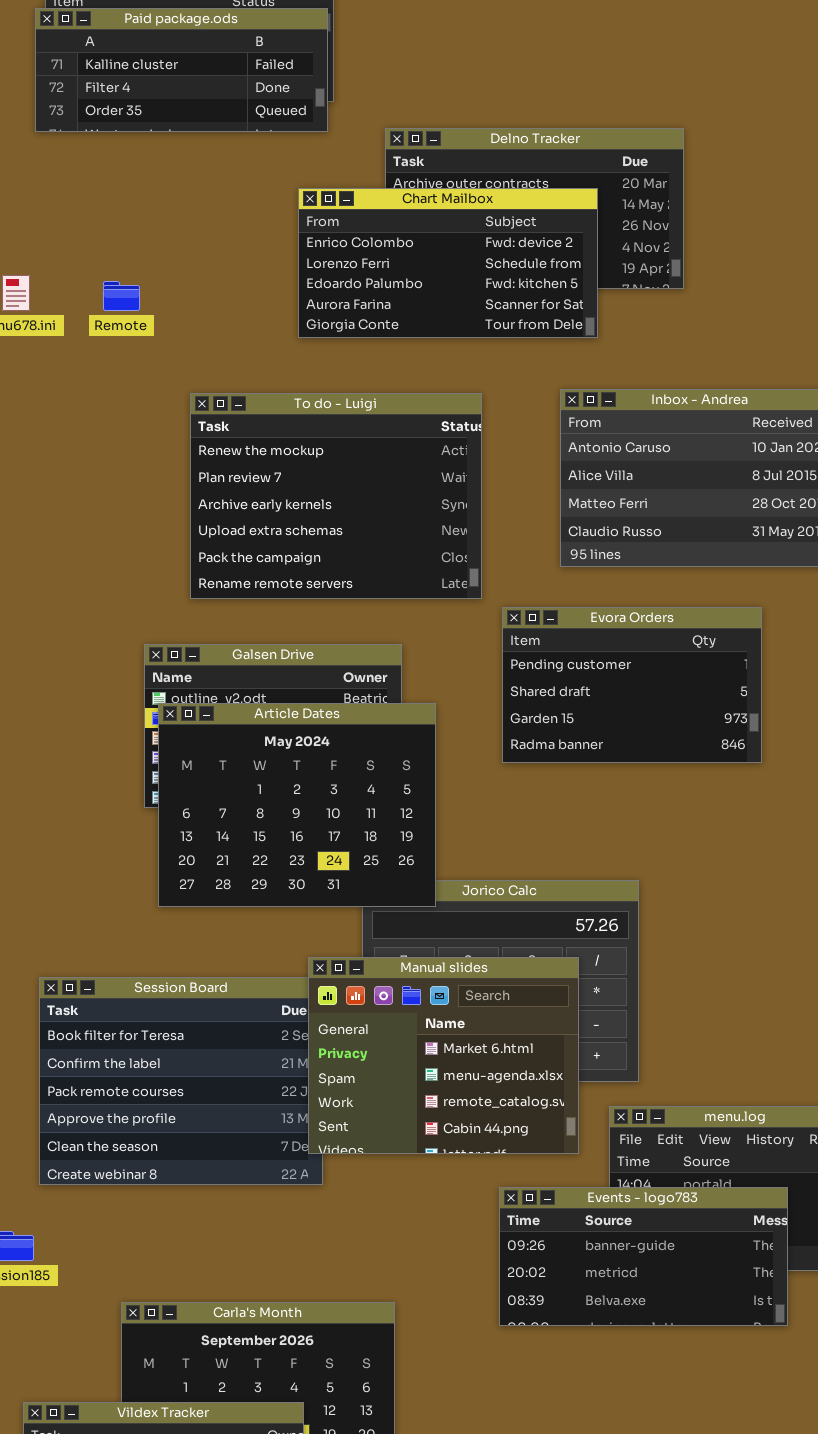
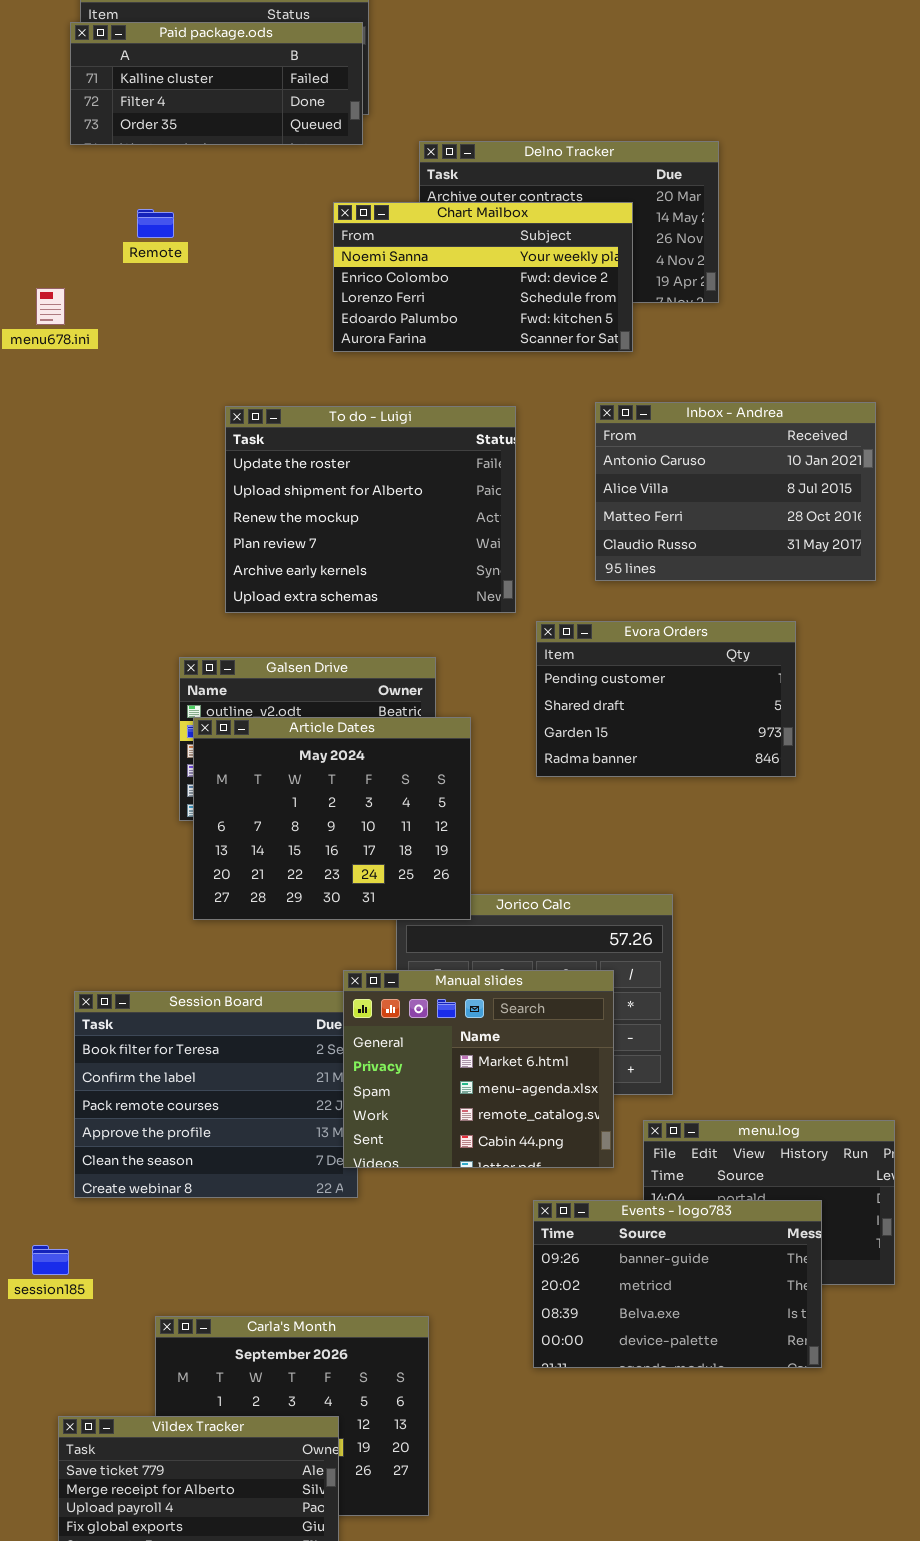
Chart Mailbox: [298,188,598,338] -> [333,202,633,352], scrolled up 1 row
Remote: [103,281,140,311] -> [137,209,174,238], moved
To do - Luigi: [190,393,482,599] -> [225,406,516,613], scrolled up 2 rows
Events - logo783: [499,1187,788,1326] -> [533,1200,822,1368], resized

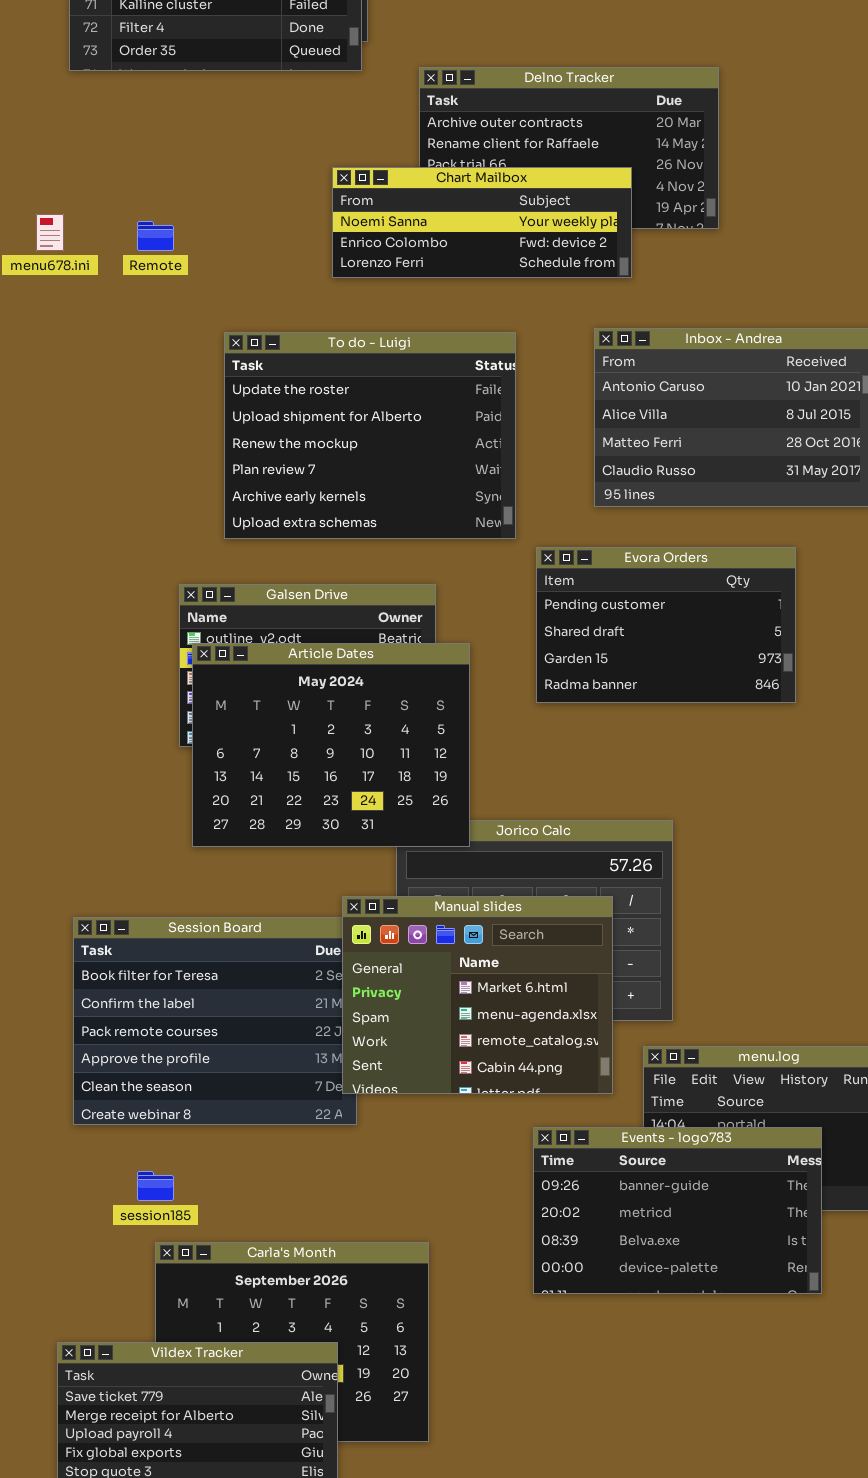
Chart Mailbox: [333,202,633,352] -> [332,167,632,278], resized
Remote: [137,209,174,238] -> [137,221,174,251], moved
session185: [32,1245,69,1275] -> [137,1171,174,1201], moved

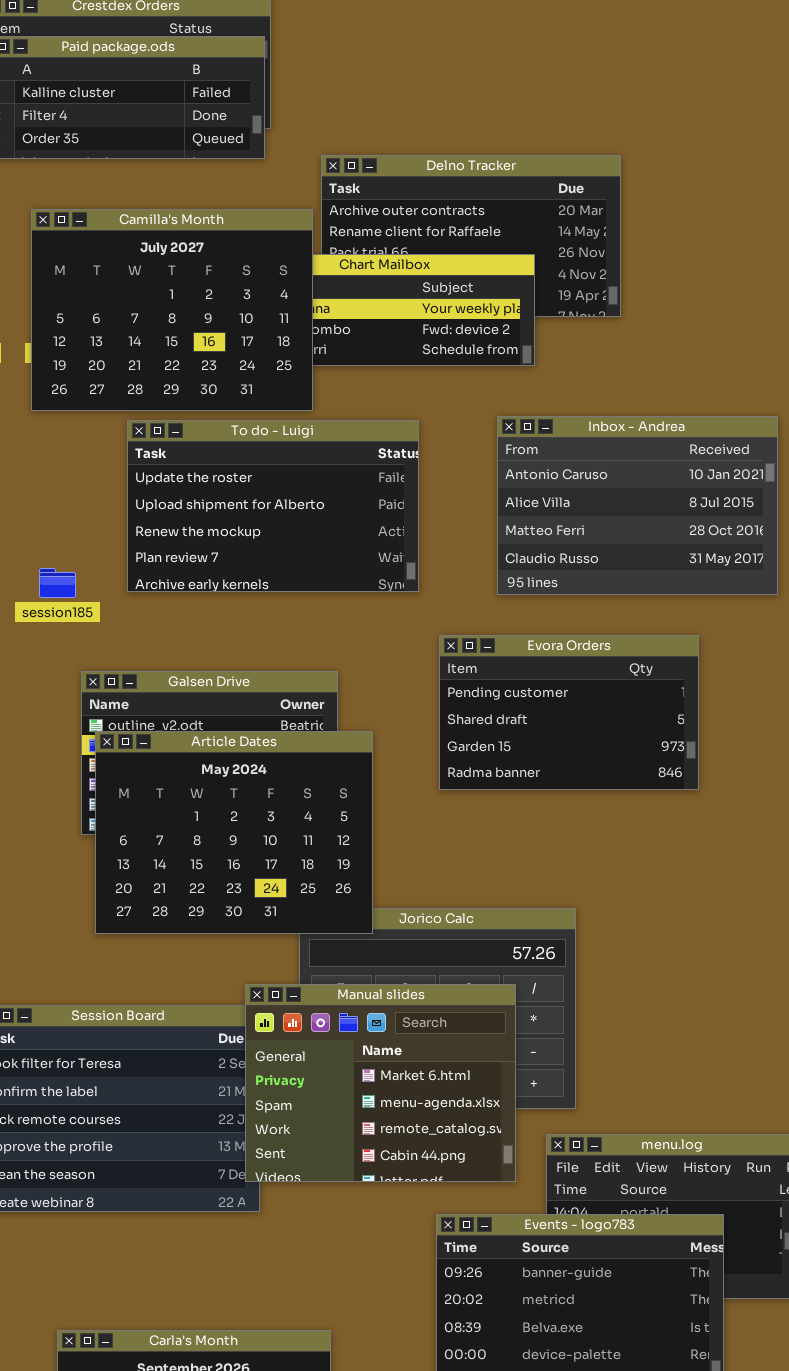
Camilla's Month: none -> [31,209,313,411], opened
To do - Luigi: [224,332,516,539] -> [127,420,419,592], resized
session185: [137,1171,174,1201] -> [39,568,76,598], moved

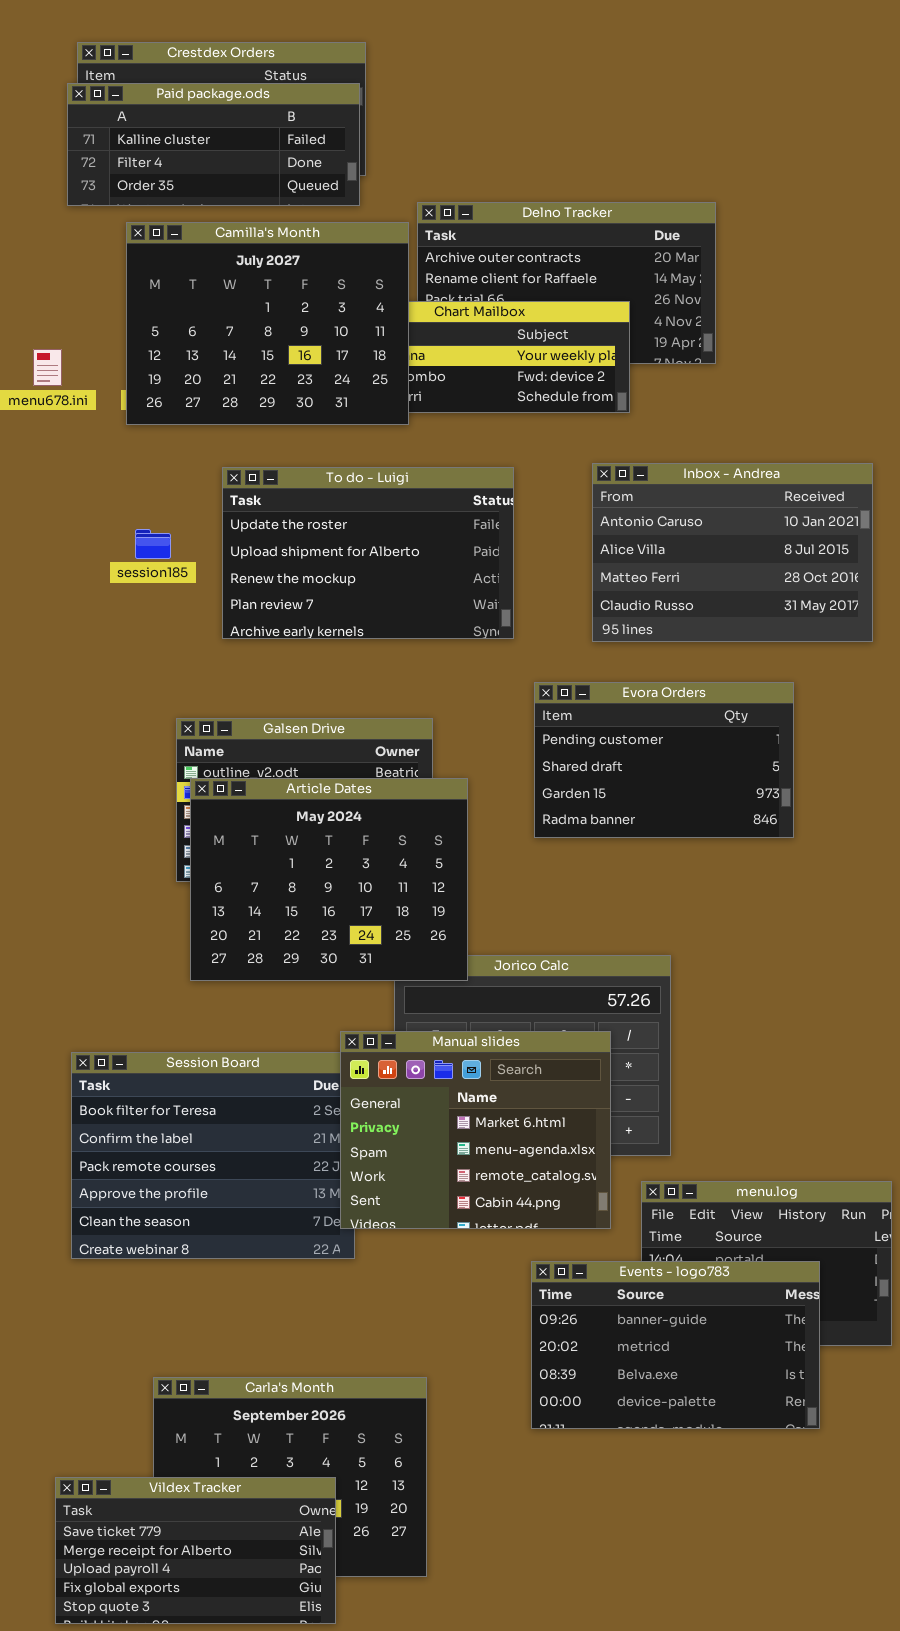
Camilla's Month: [31,209,313,411] -> [126,222,409,425], moved
session185: [39,568,76,598] -> [135,529,171,559], moved

